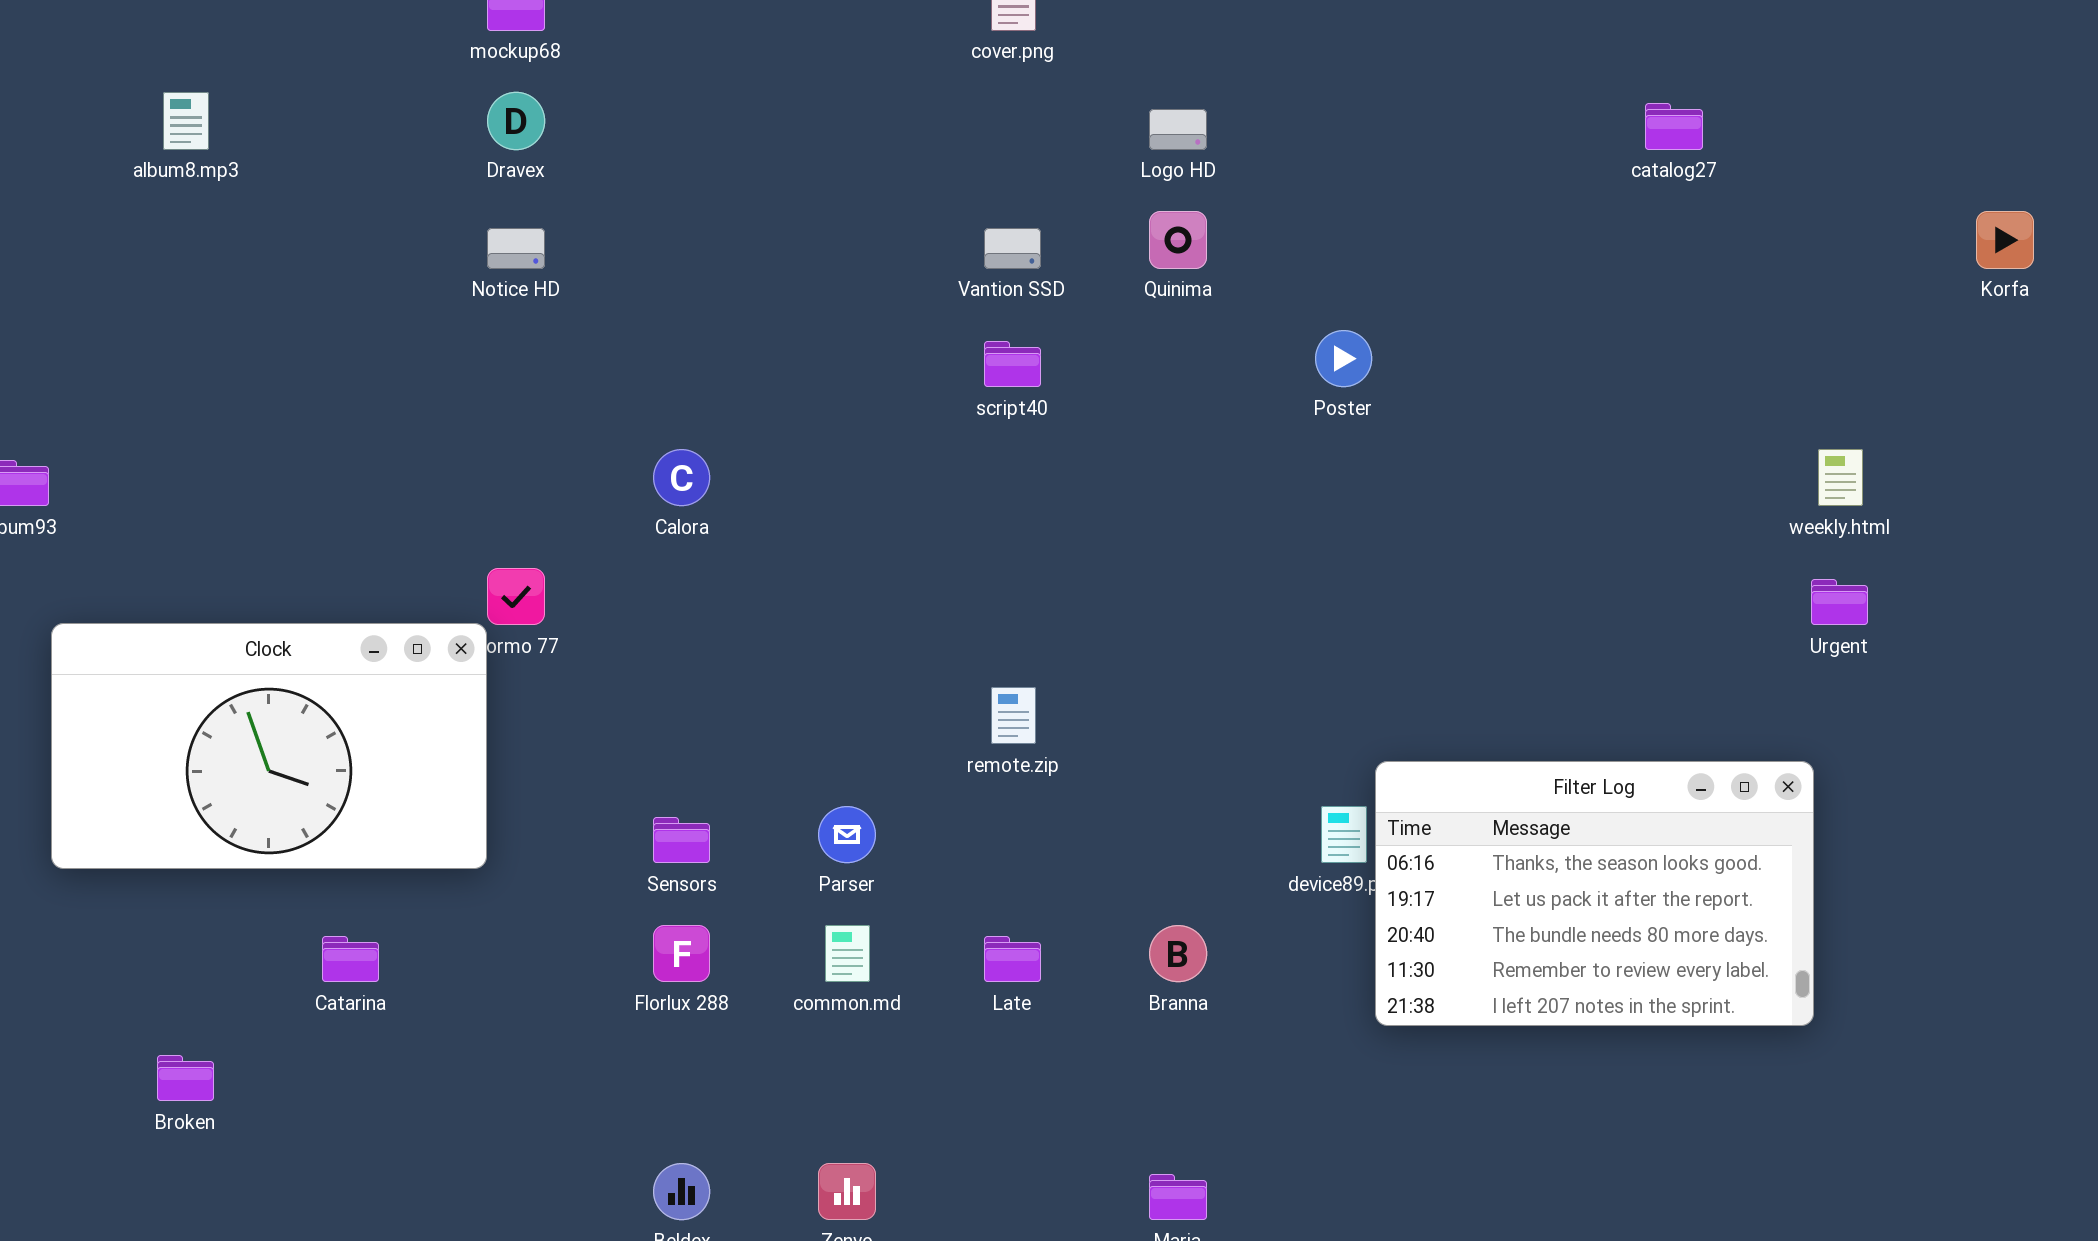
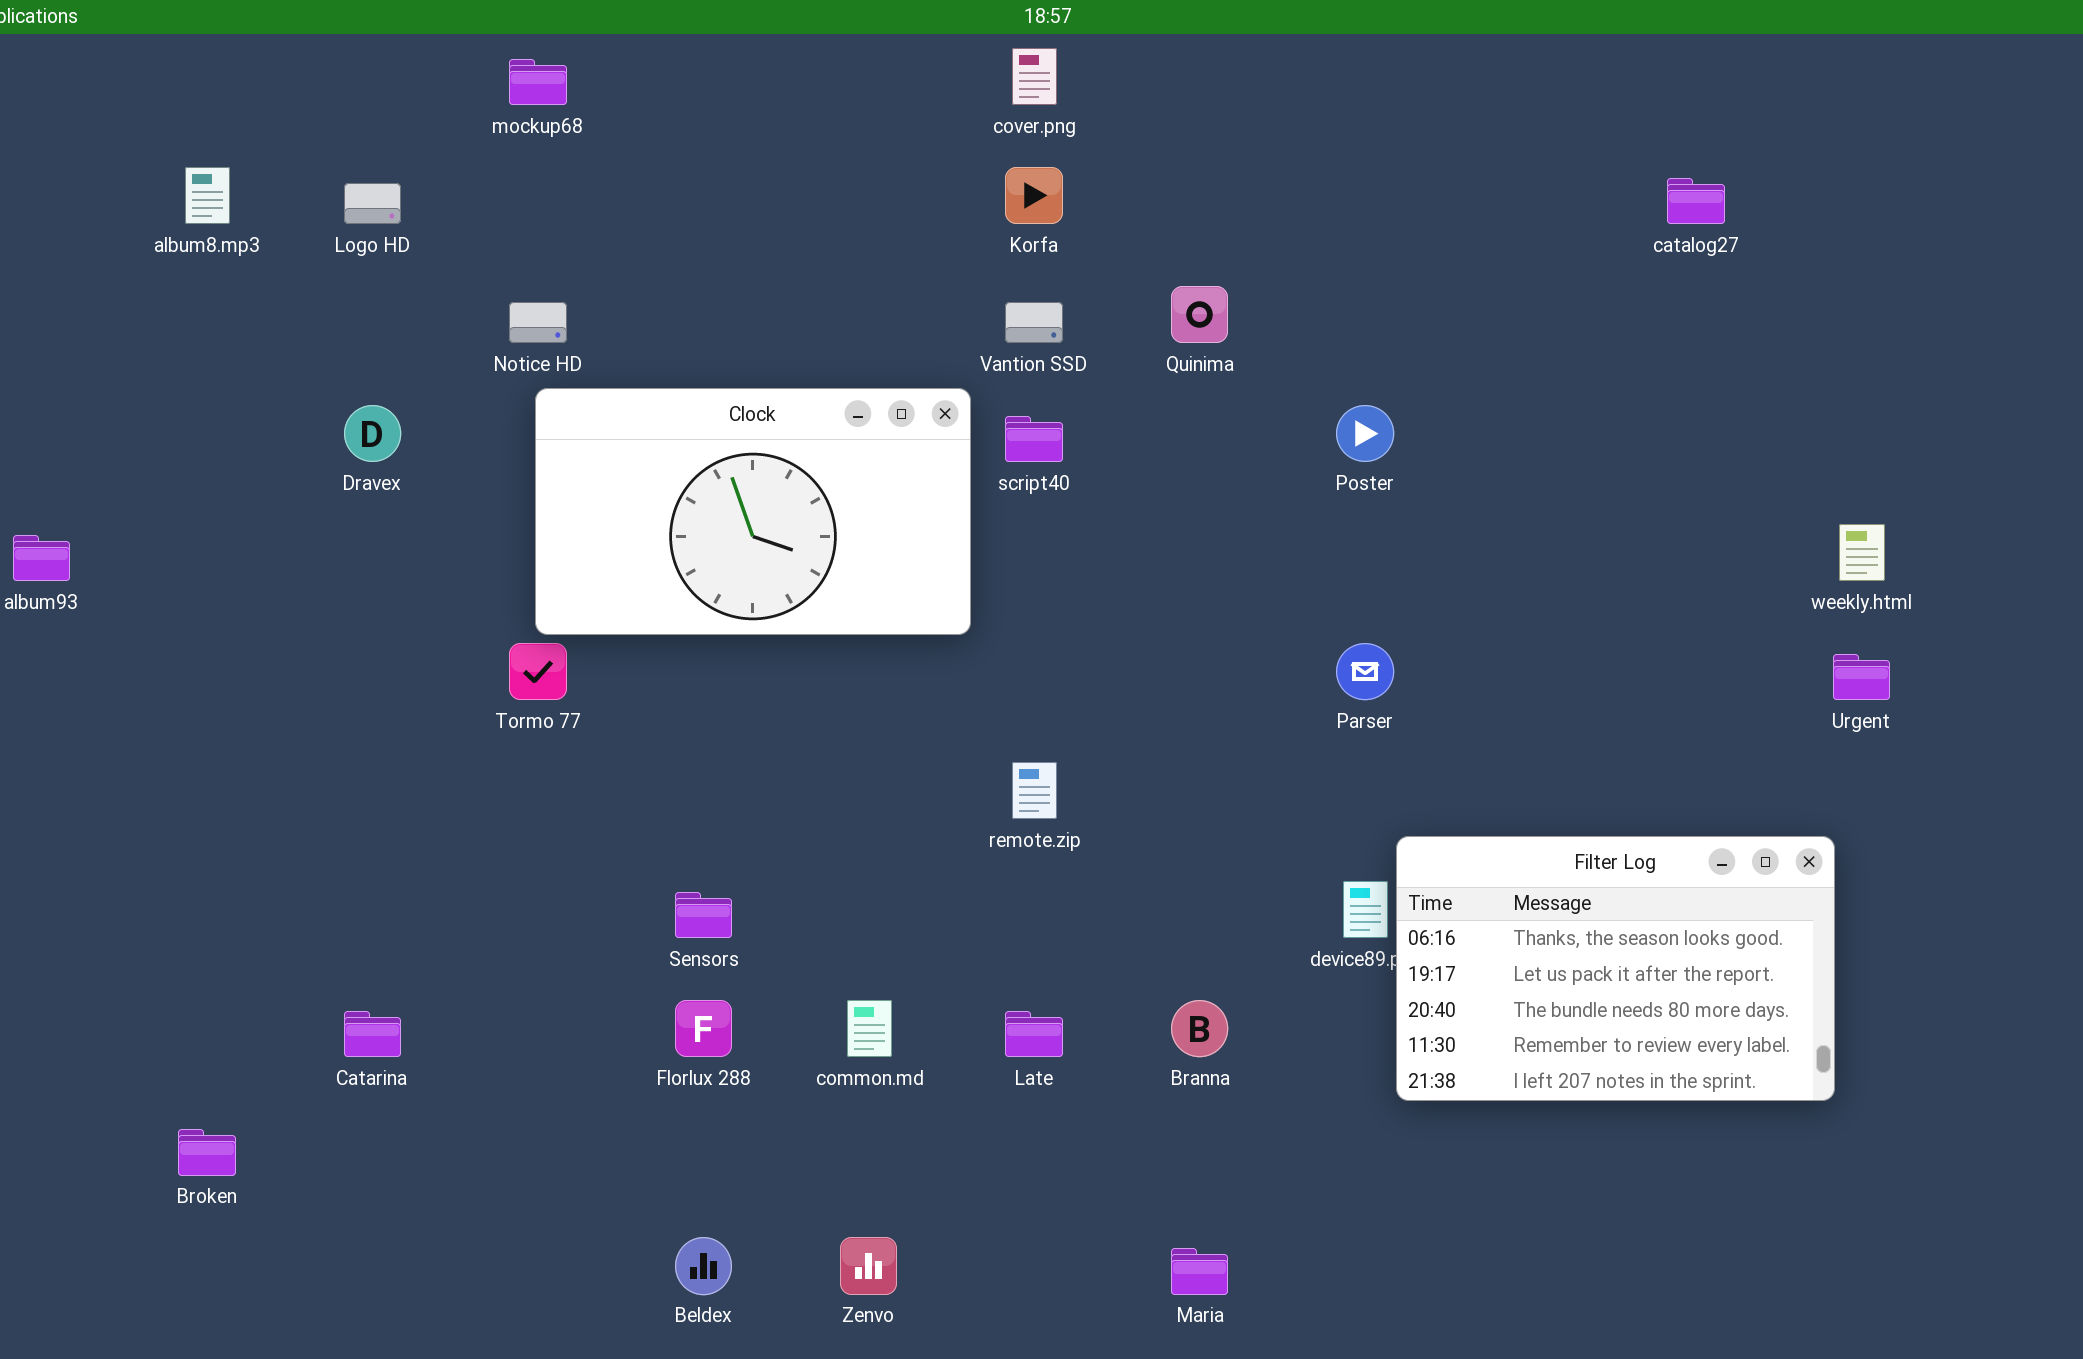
Dravex: [487,92,545,150] -> [344,405,401,462], moved
Logo HD: [1149,109,1207,150] -> [344,183,401,224], moved
Korfa: [1976,211,2034,269] -> [1005,167,1063,224], moved
Clock: [51,623,487,869] -> [535,388,971,635], moved
Parser: [818,806,876,863] -> [1336,643,1394,700], moved

